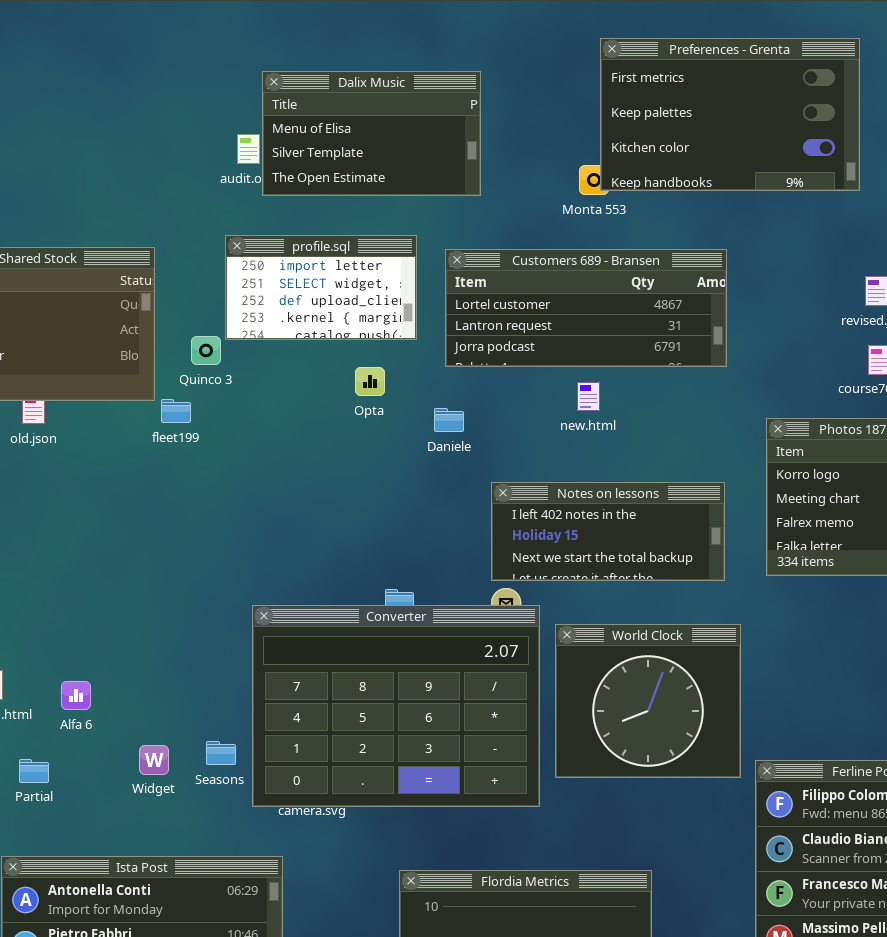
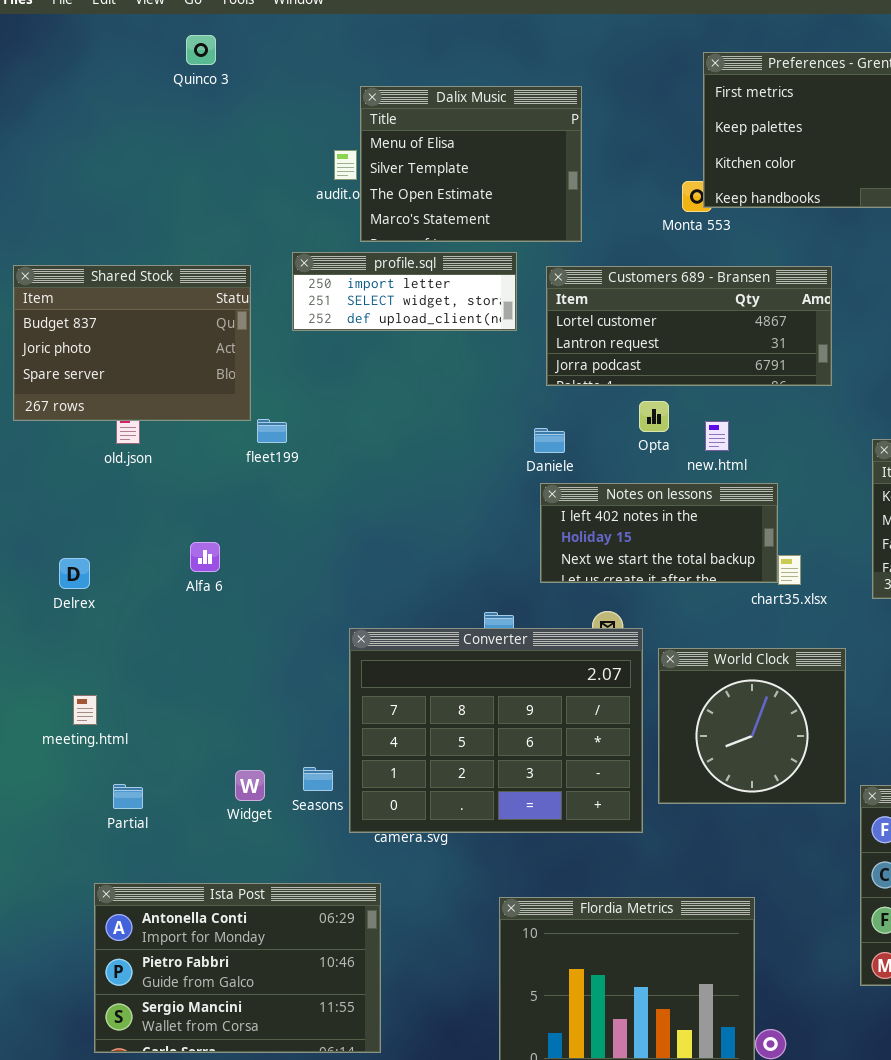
Dalix Music: [262,71,481,196] -> [360,86,582,242], resized
profile.sql: [225,235,417,340] -> [292,252,517,331], resized
Quinco 3: [191,336,221,365] -> [186,35,216,65], moved
Opta: [355,367,385,396] -> [639,401,669,432], moved
new.html: [577,382,600,411] -> [705,421,729,451], moved
Notes on lessons: [491,482,725,581] -> [540,483,778,583], moved
Alfa 6: [61,681,91,710] -> [190,542,220,572], moved

